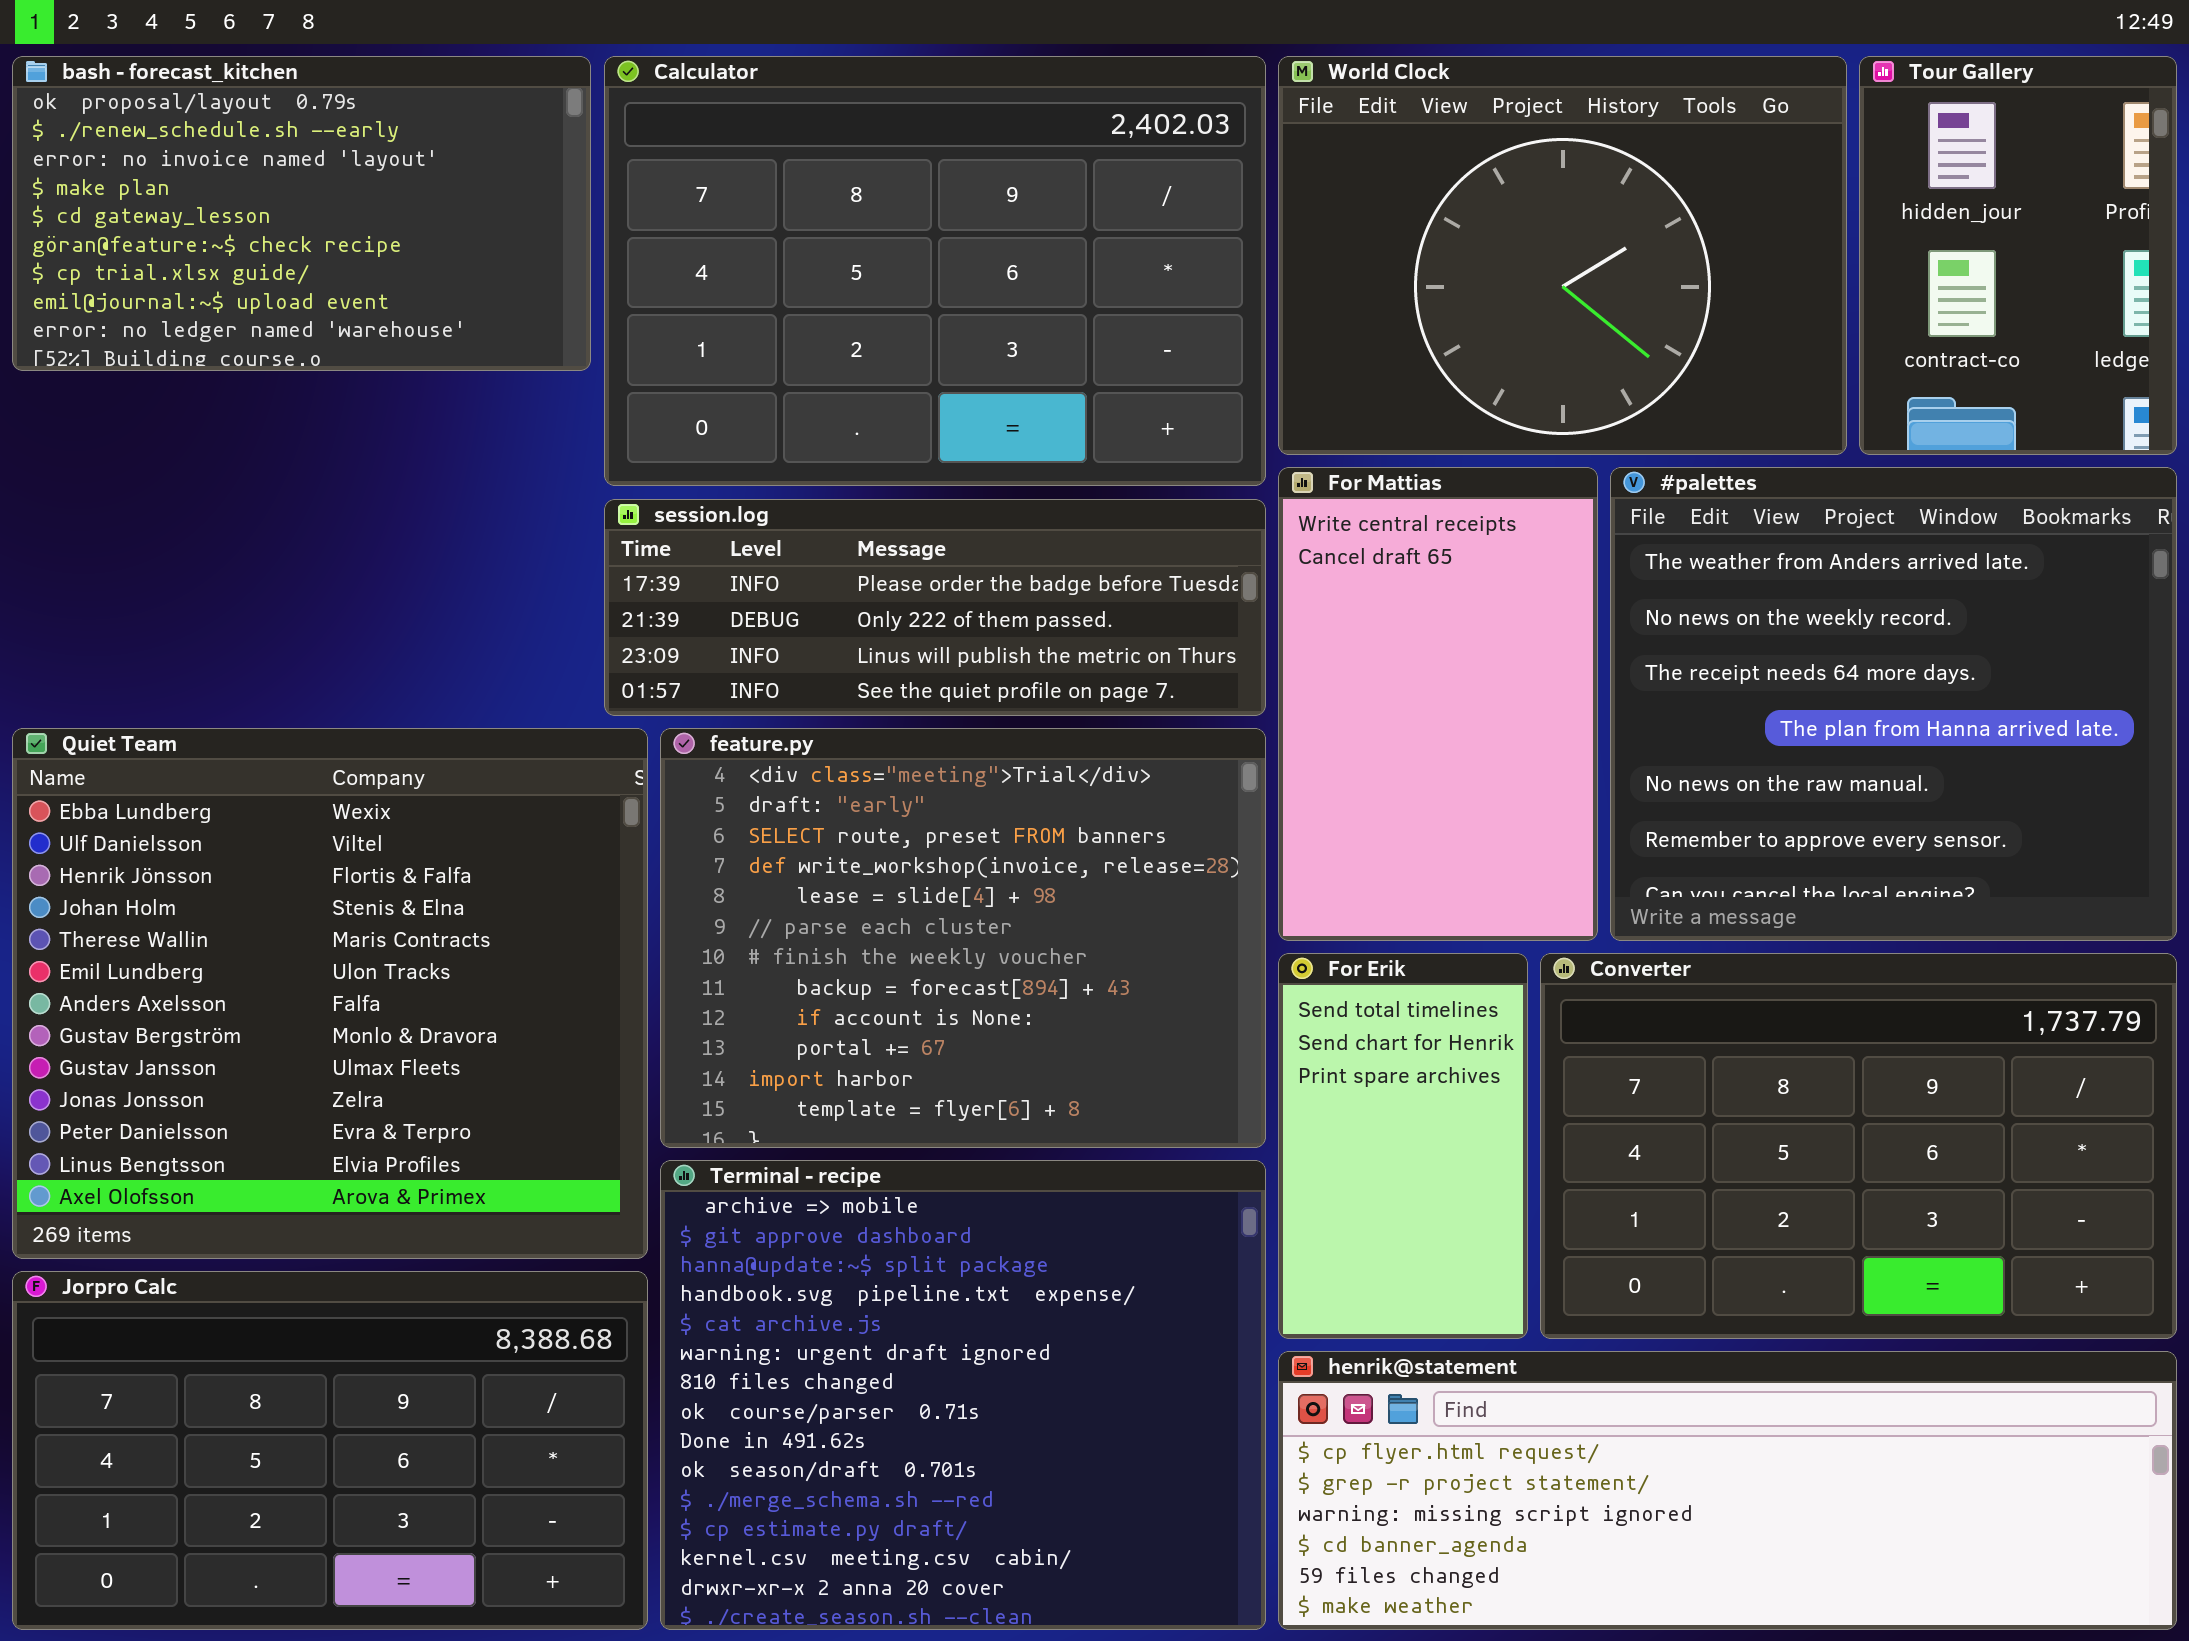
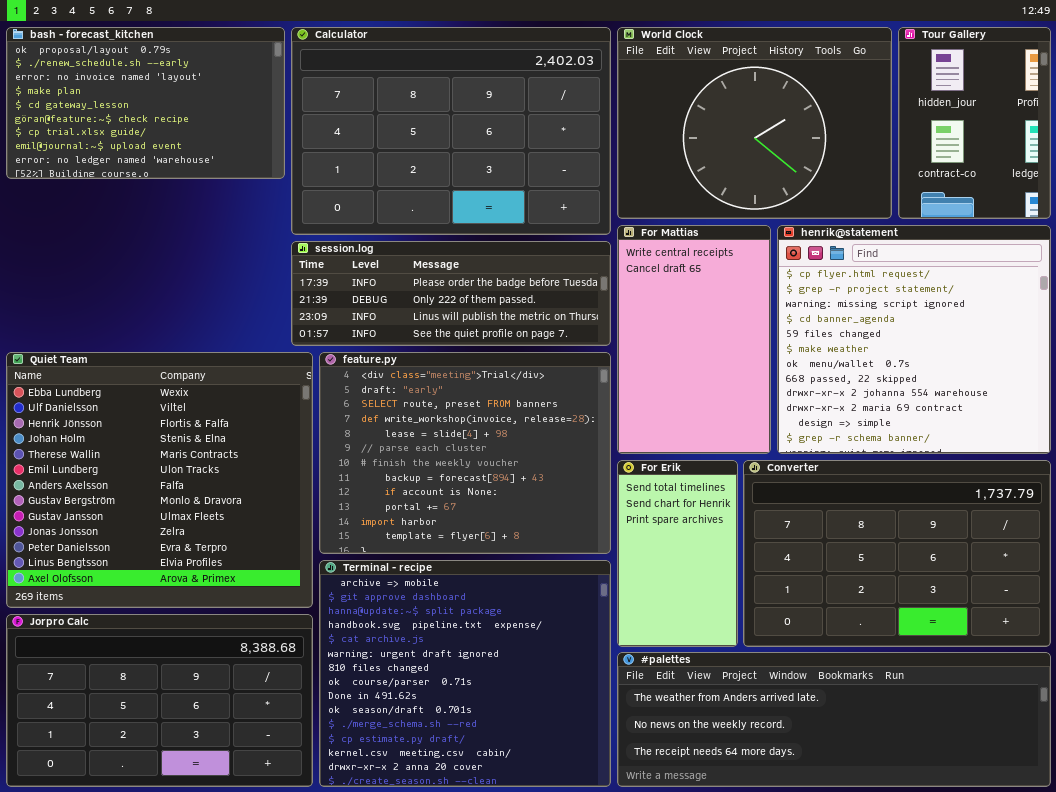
#palettes: [1610,467,2177,941] -> [617,652,1051,787], moved, resized
henrik@statement: [1278,1351,2177,1630] -> [777,225,1051,454], moved, resized

